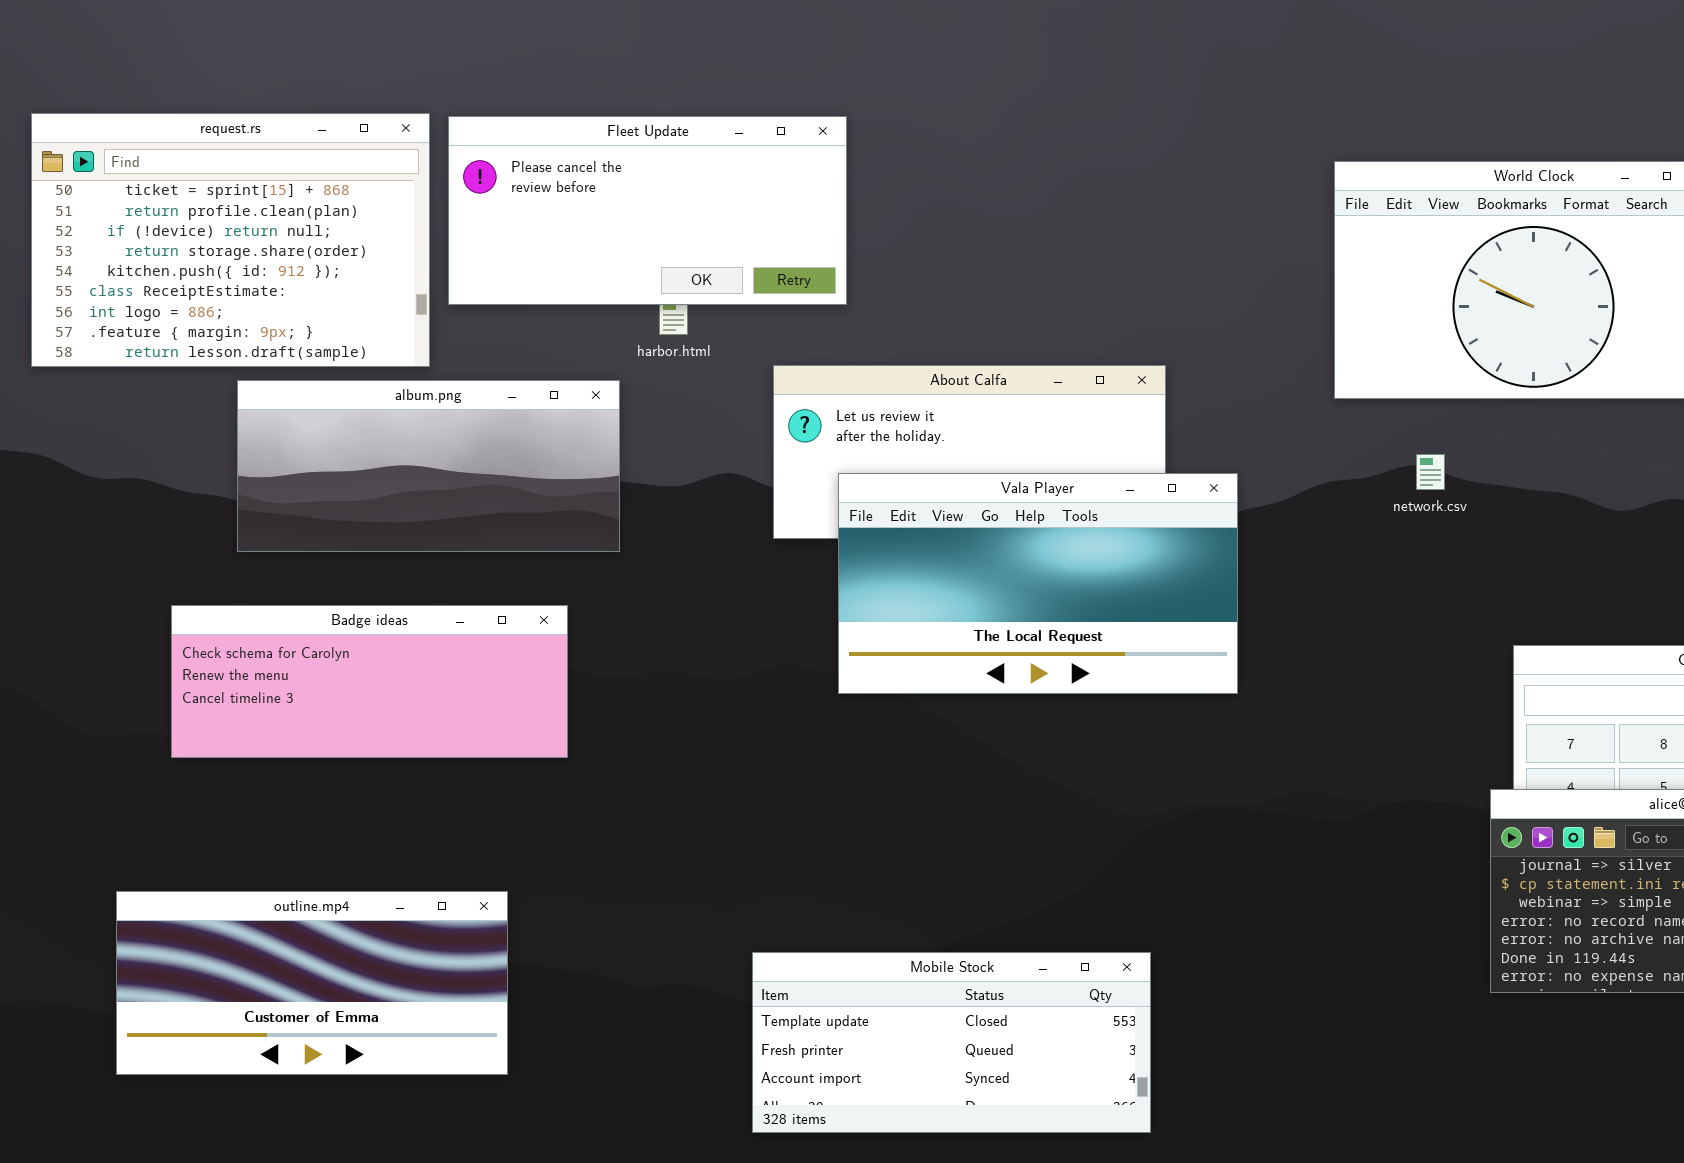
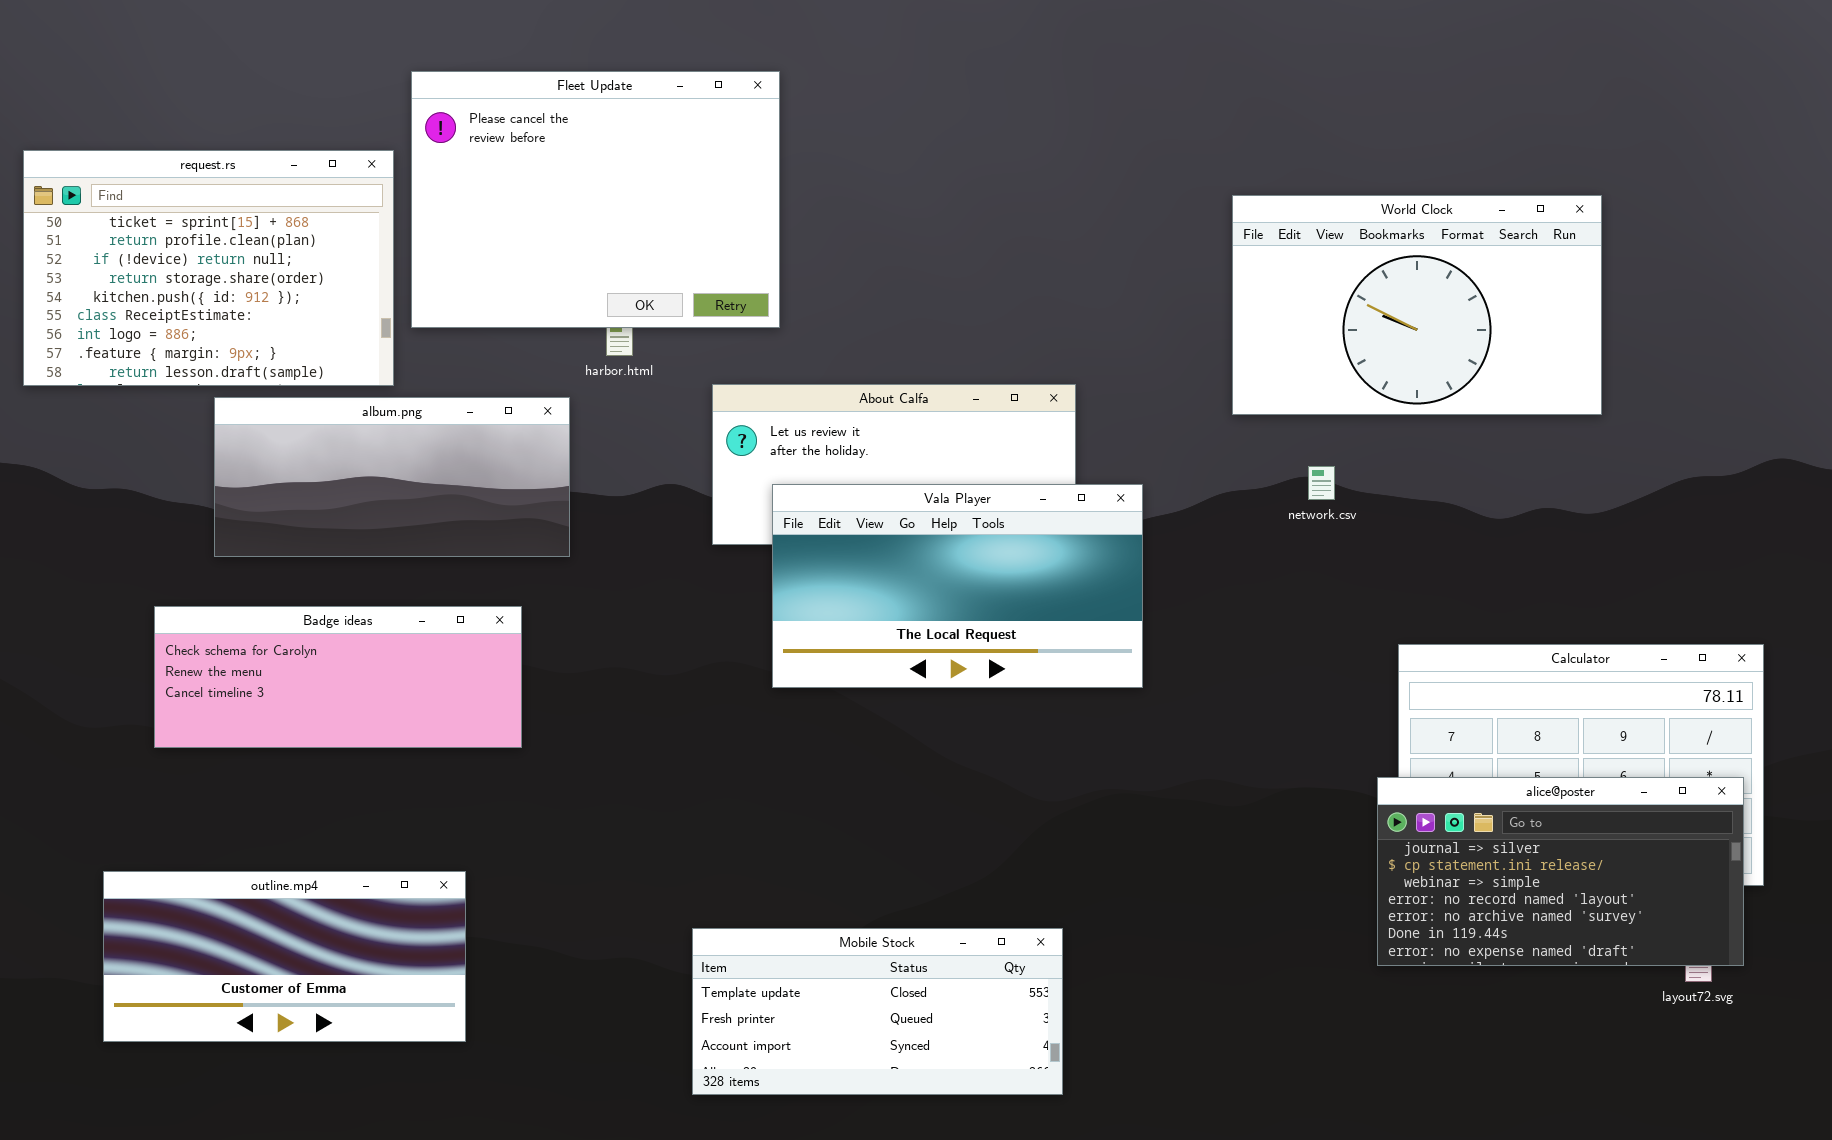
Fleet Update: [448,116,847,305] -> [411,71,780,328], resized

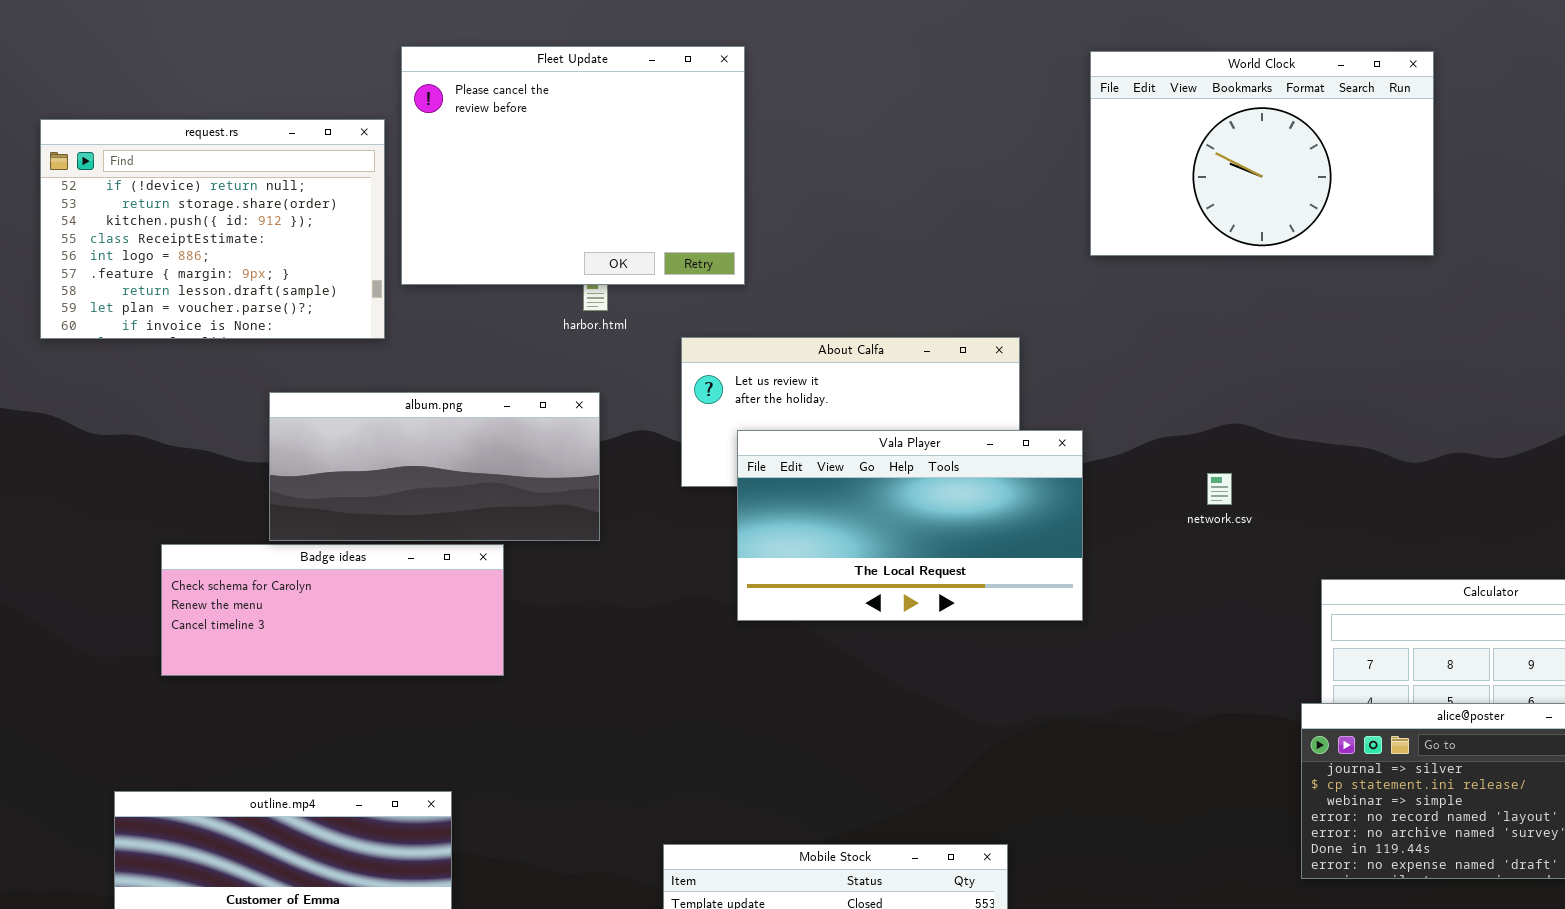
request.rs: [23,150,394,386] -> [40,119,385,339], scrolled down 2 rows
World Clock: [1232,195,1602,415] -> [1090,51,1434,256], moved
album.png: [214,397,570,557] -> [269,392,600,541], moved
network.csv: [1308,466,1335,500] -> [1207,473,1232,505], moved

